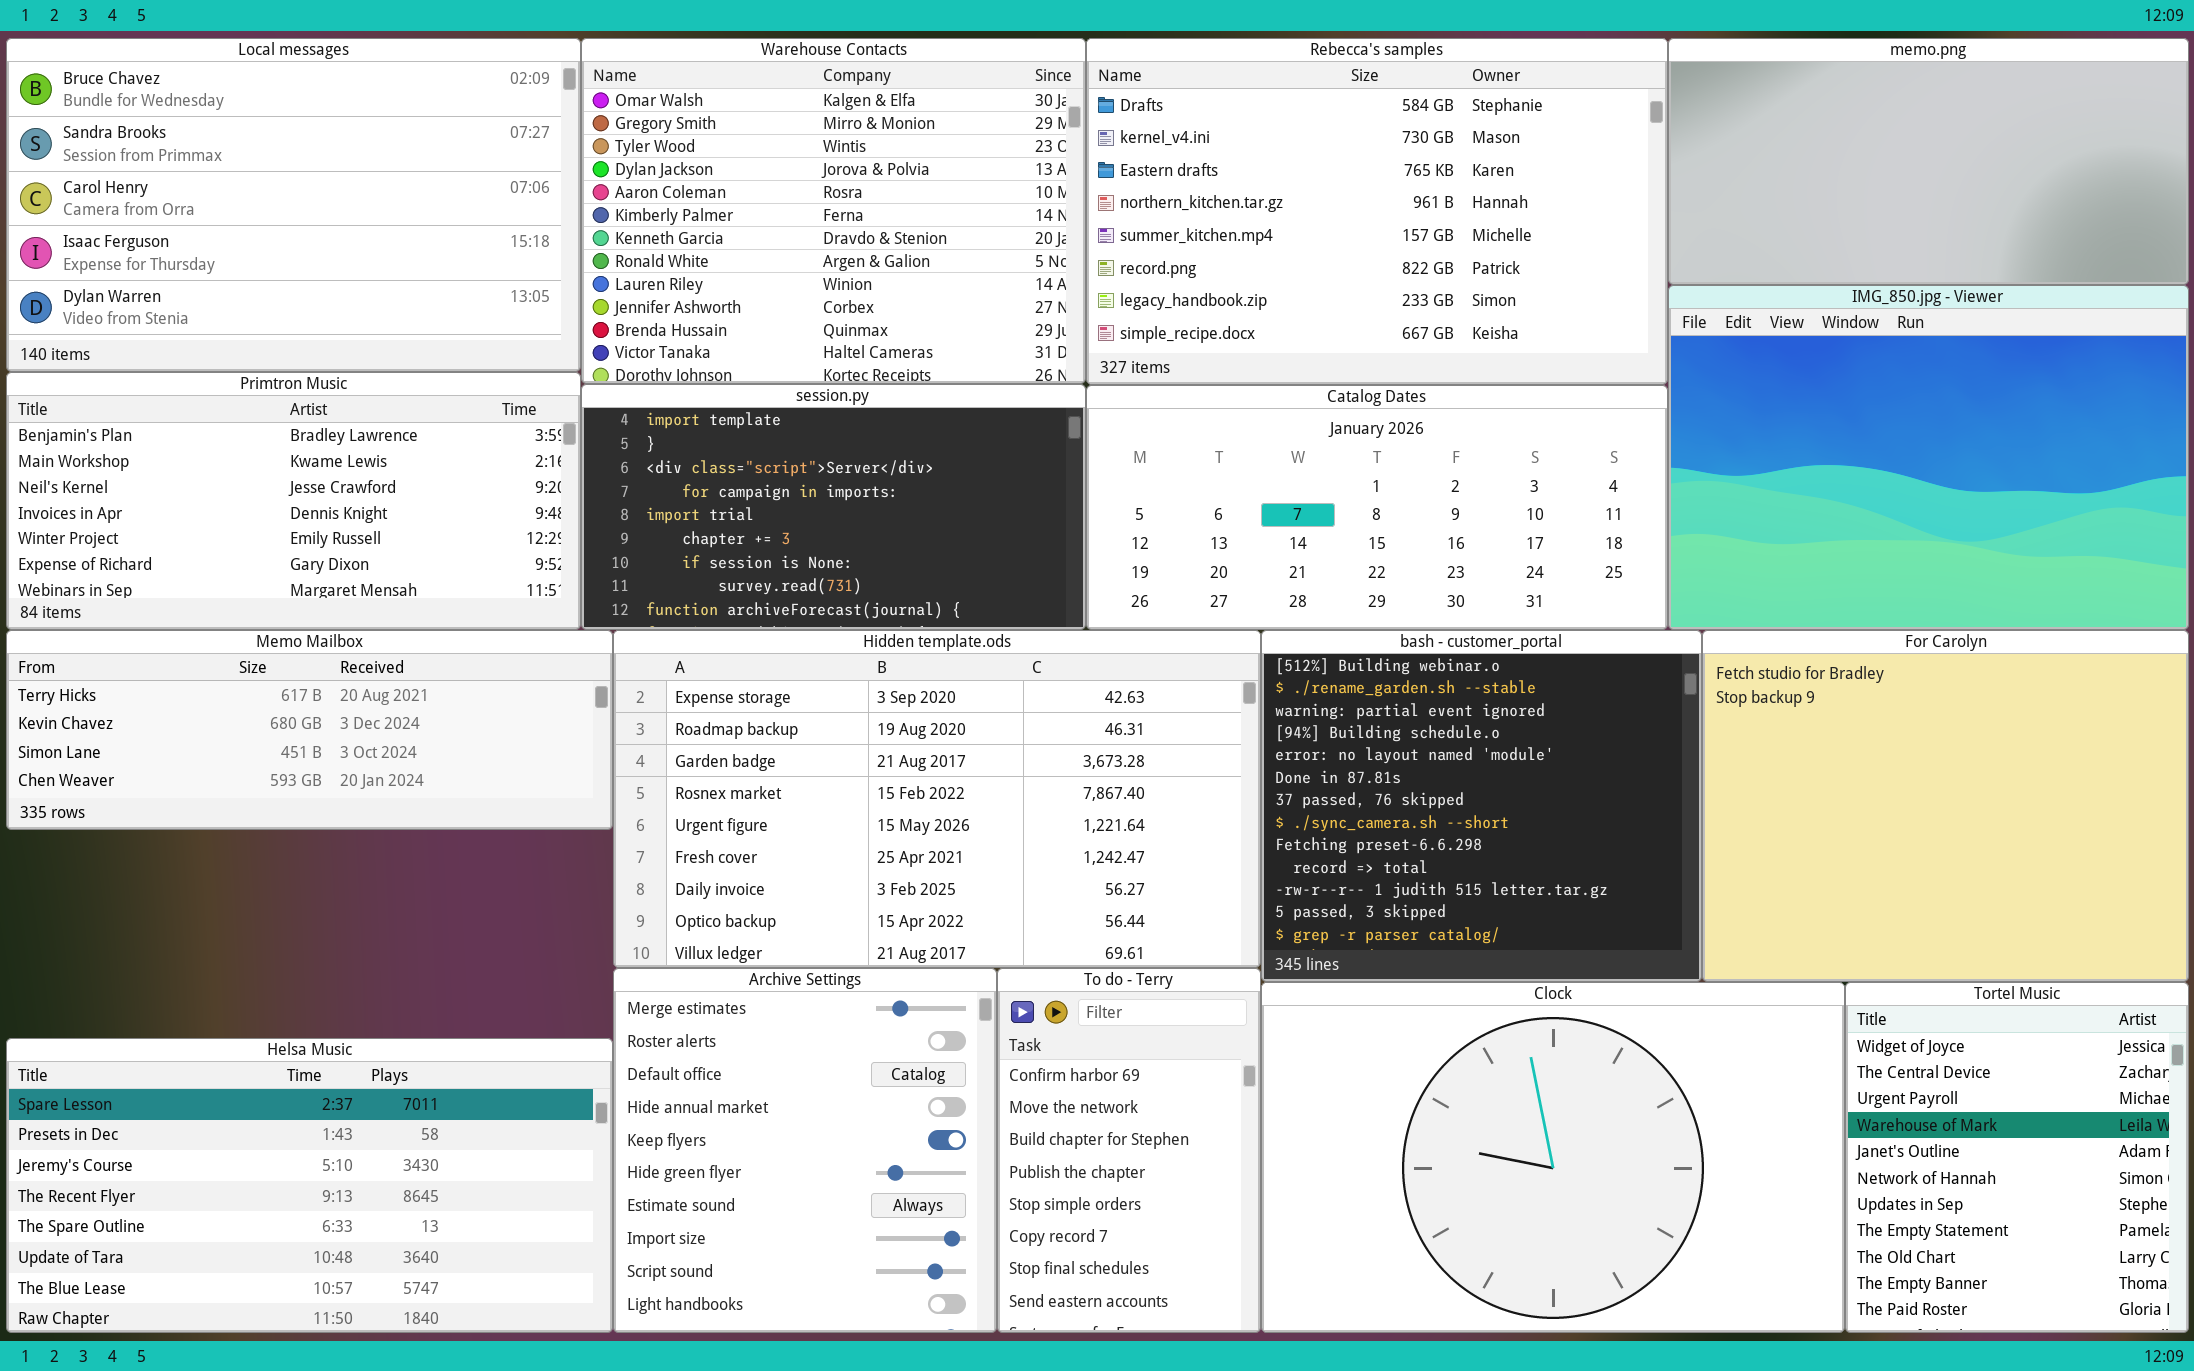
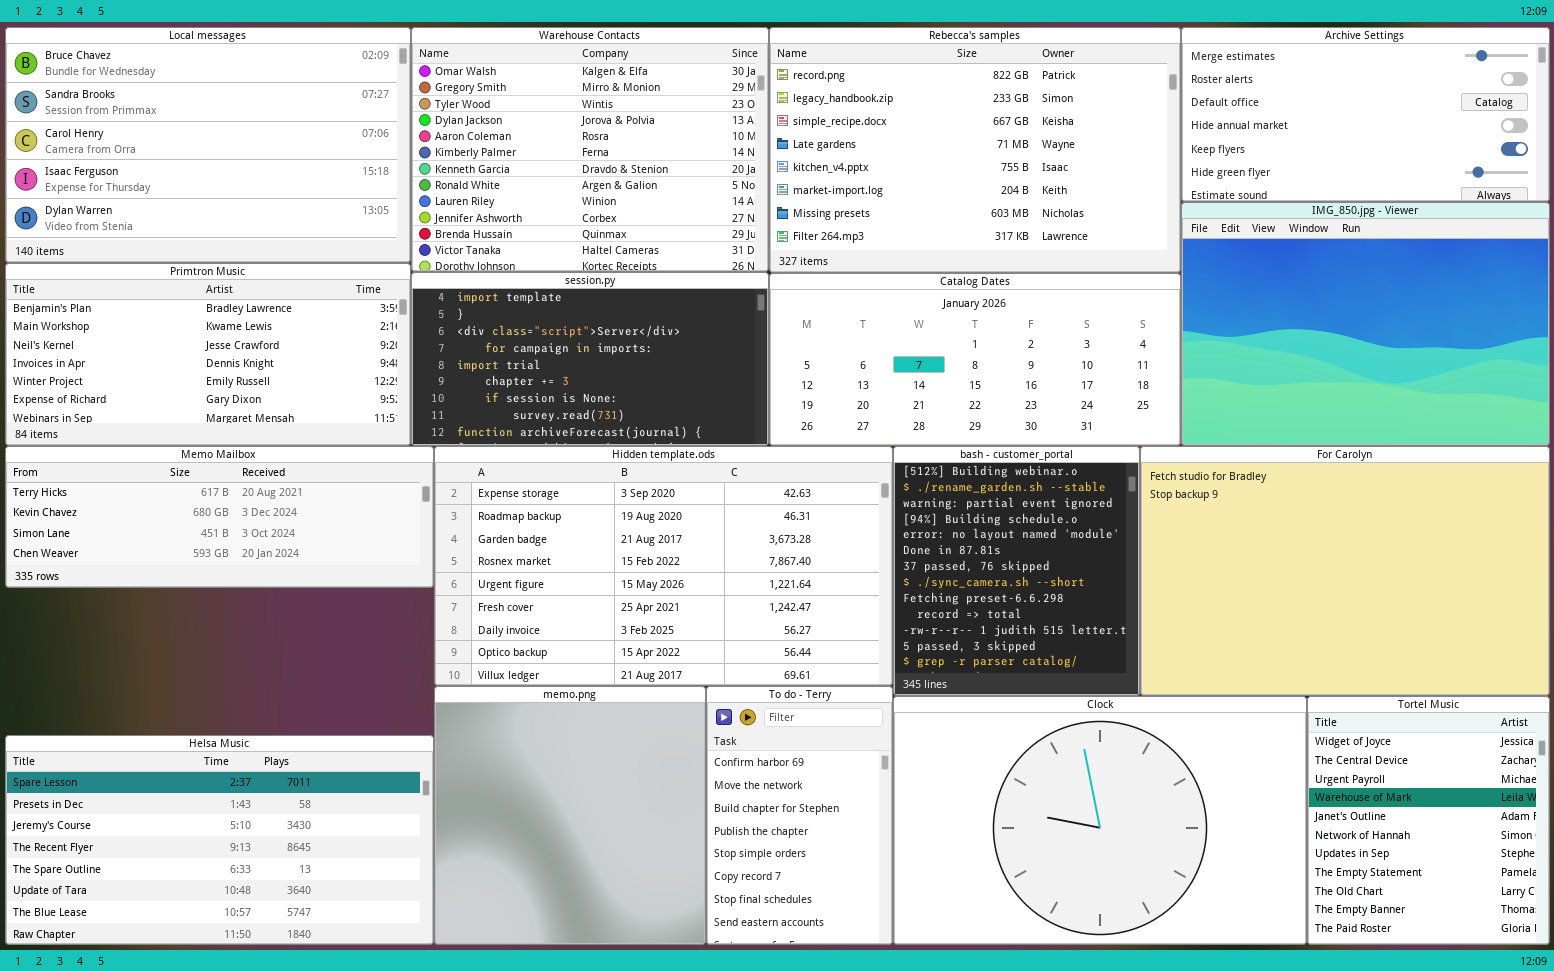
Rebecca's samples: [1086,38,1668,385] -> [769,27,1181,273], scrolled down 5 rows
memo.png: [1668,38,2189,285] -> [434,686,706,945], moved, resized
bash - customer_portal: [1261,630,1702,982] -> [893,446,1140,696], resized
For Carolyn: [1702,630,2189,982] -> [1140,446,1550,696], resized
Archive Settings: [613,968,997,1333] -> [1181,27,1550,202], moved, resized

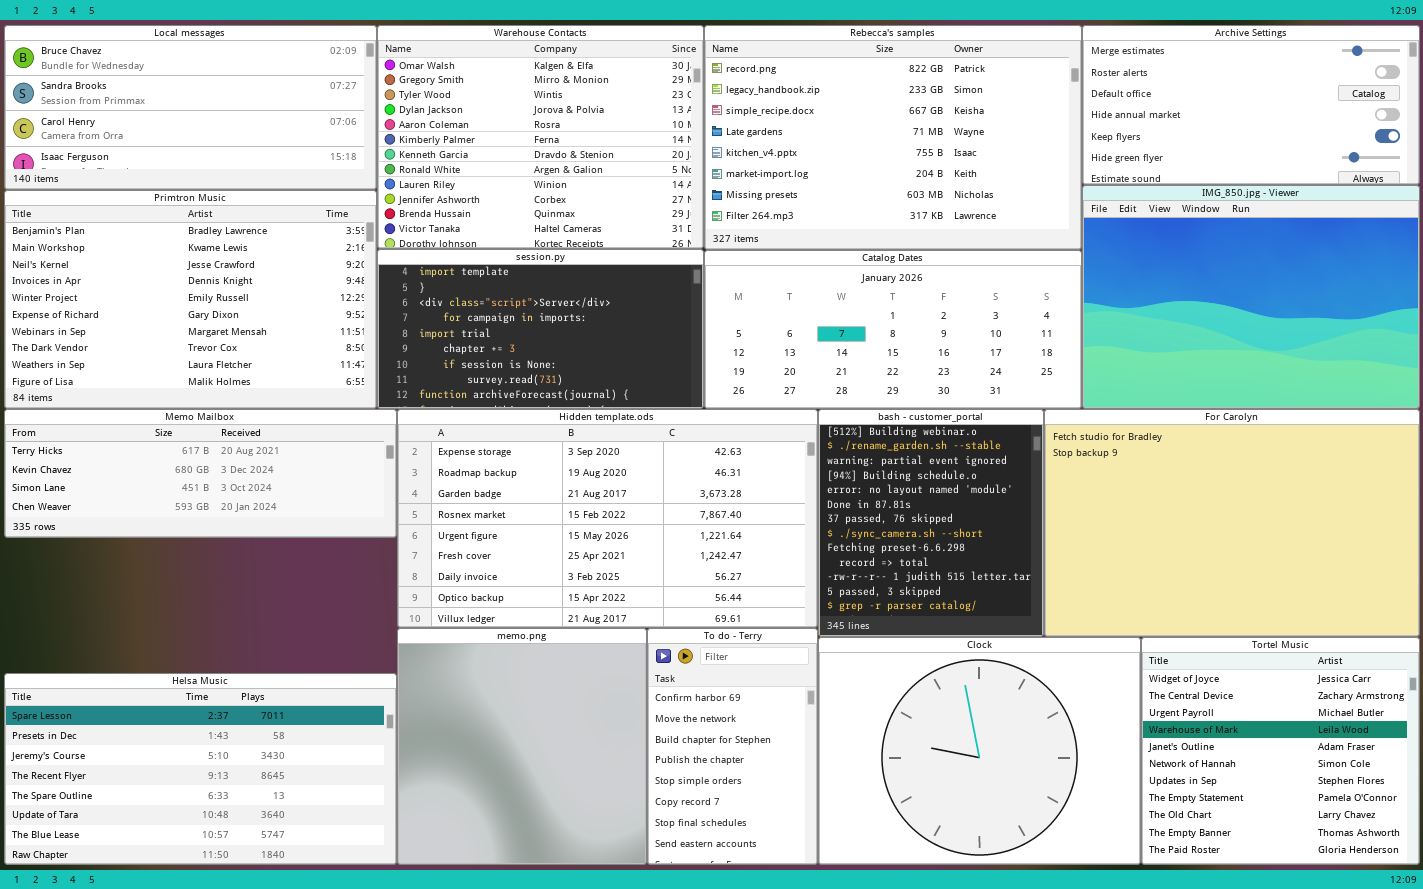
Local messages: [5,27,411,263] -> [4,25,377,190], resized
Primtron Music: [5,263,411,446] -> [4,190,377,409], resized
Clock: [893,696,1307,945] -> [818,637,1141,865], resized
Tortel Music: [1307,696,1550,945] -> [1141,637,1420,865], resized

